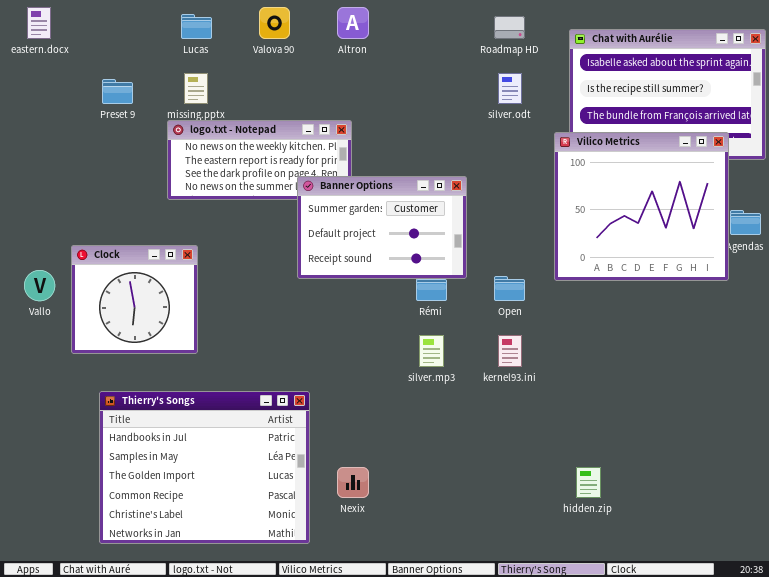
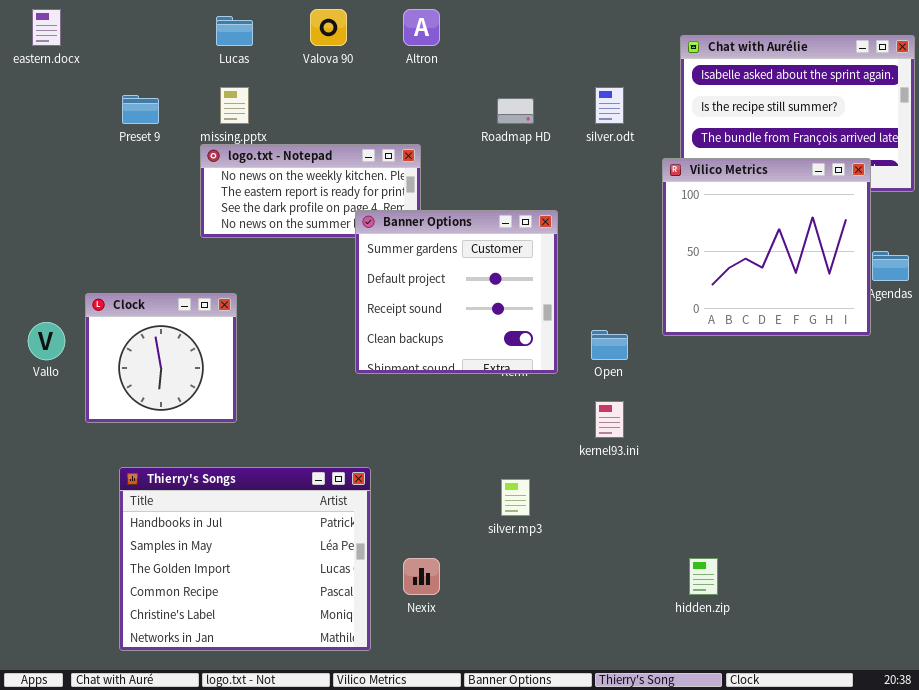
Roadmap HD: [494,16,525,39] -> [497,98,534,124], moved
Banner Options: [297,176,467,279] -> [355,210,558,374], resized
silver.mp3: [419,335,444,367] -> [501,479,530,516], moved

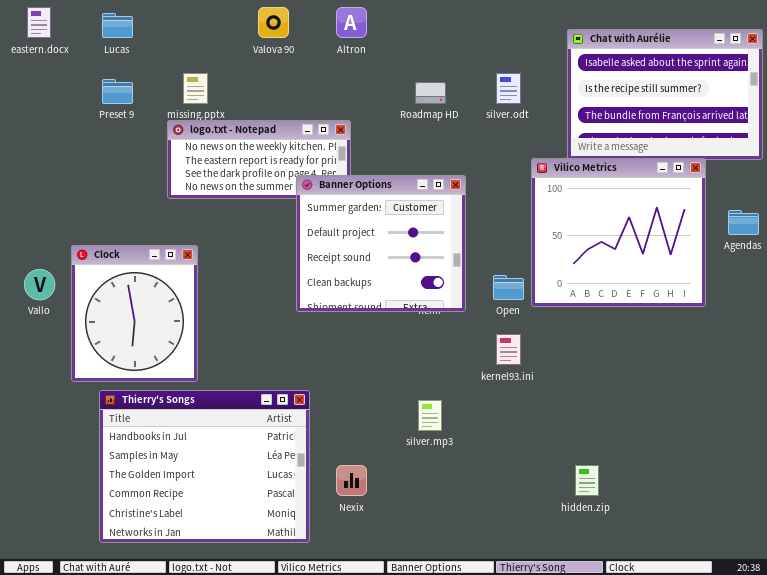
Lucas: [216,16,253,46] -> [102,13,133,38], moved
Vilico Metrics: [662,158,871,336] -> [531,158,706,307], moved
Clock: [85,293,237,423] -> [71,245,198,382], resized

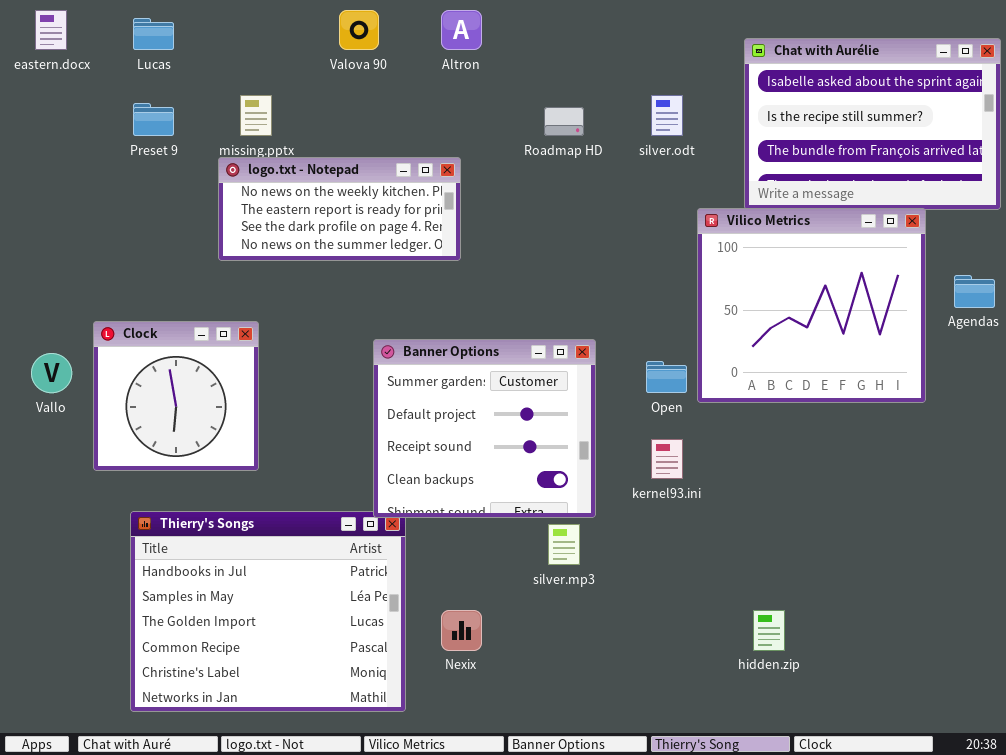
Banner Options: [296,175,466,312] -> [373,339,596,518], moved
Clock: [71,245,198,382] -> [93,321,259,471], resized

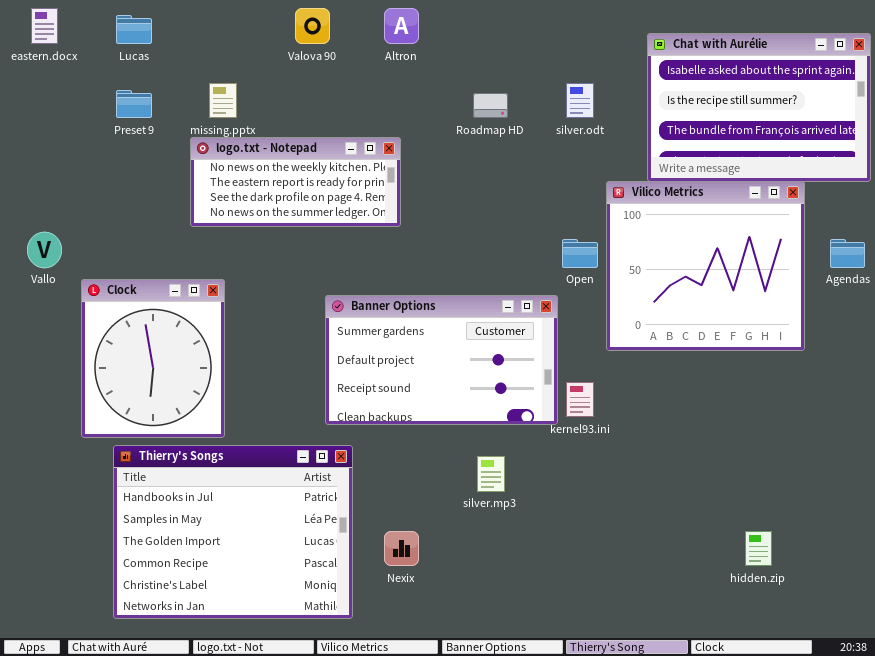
Clock: [93,321,259,471] -> [81,279,225,438], resized
Banner Options: [373,339,596,518] -> [325,295,558,425], resized
Vallo: [31,353,72,393] -> [27,232,62,268], moved
Open: [646,361,687,393] -> [562,239,598,268], moved
hidden.zip: [753,610,785,651] -> [745,531,772,566], moved

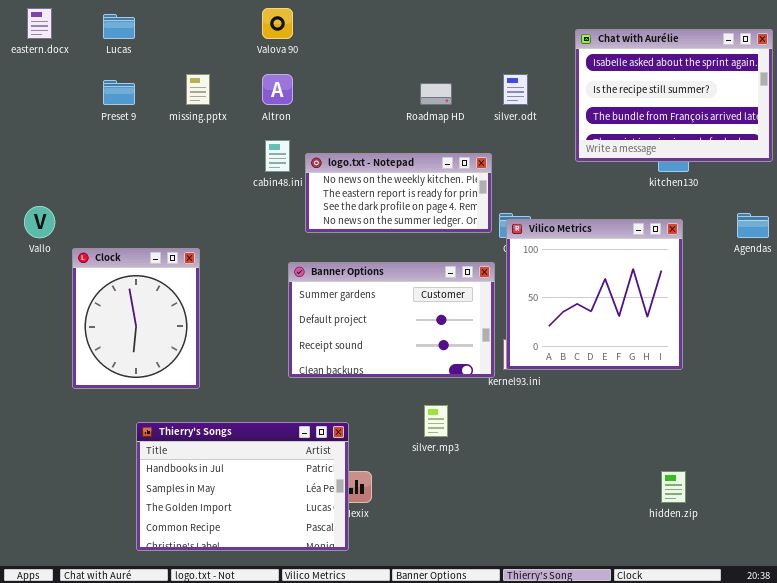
Altron: [384,8,419,44] -> [262,74,293,105], moved
logo.txt - Notepad: [190,137,401,227] -> [305,153,492,233], moved
Vilico Metrics: [606,181,805,351] -> [506,219,683,370], moved
Thierry's Songs: [113,445,353,619] -> [136,422,349,551], moved, resized

